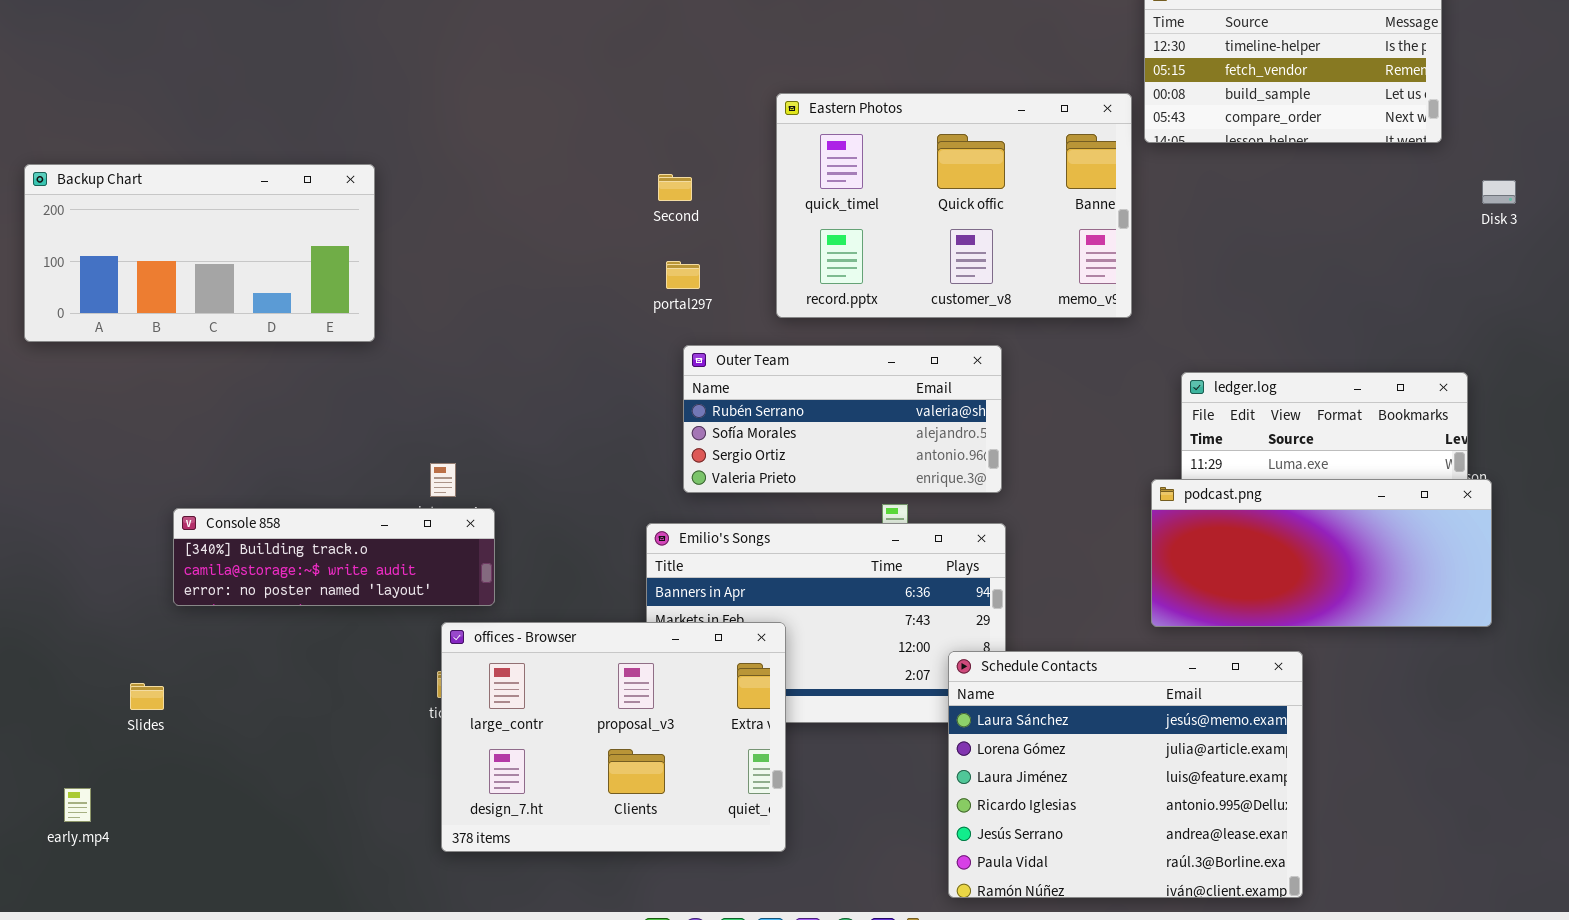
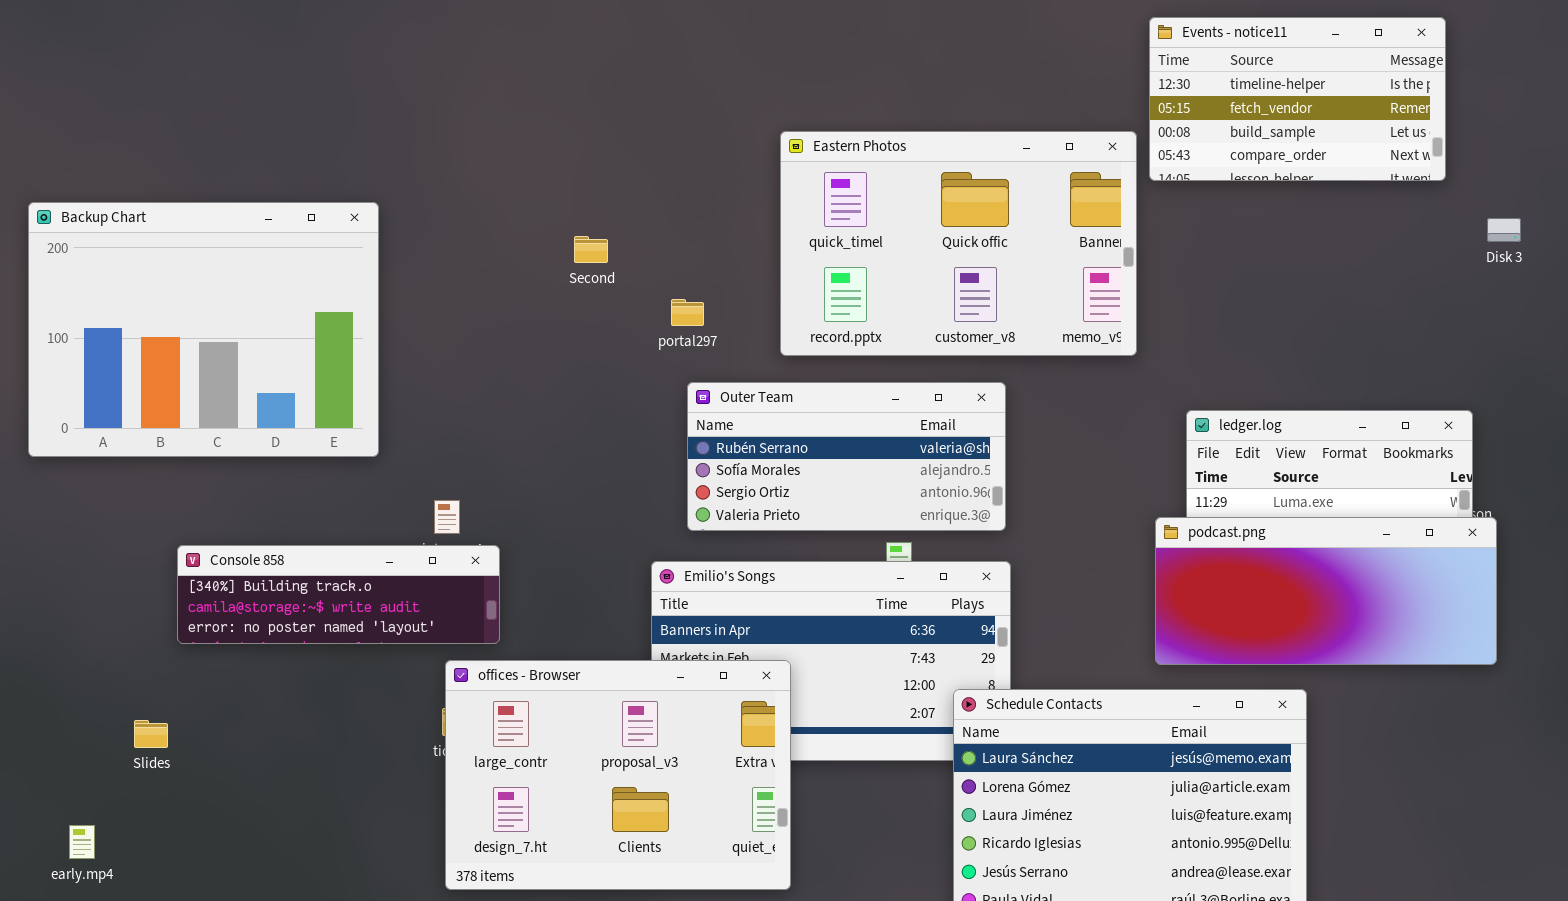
Backup Chart: [24,164,375,342] -> [28,202,379,457], resized
Second: [658,174,692,201] -> [574,236,608,263], moved

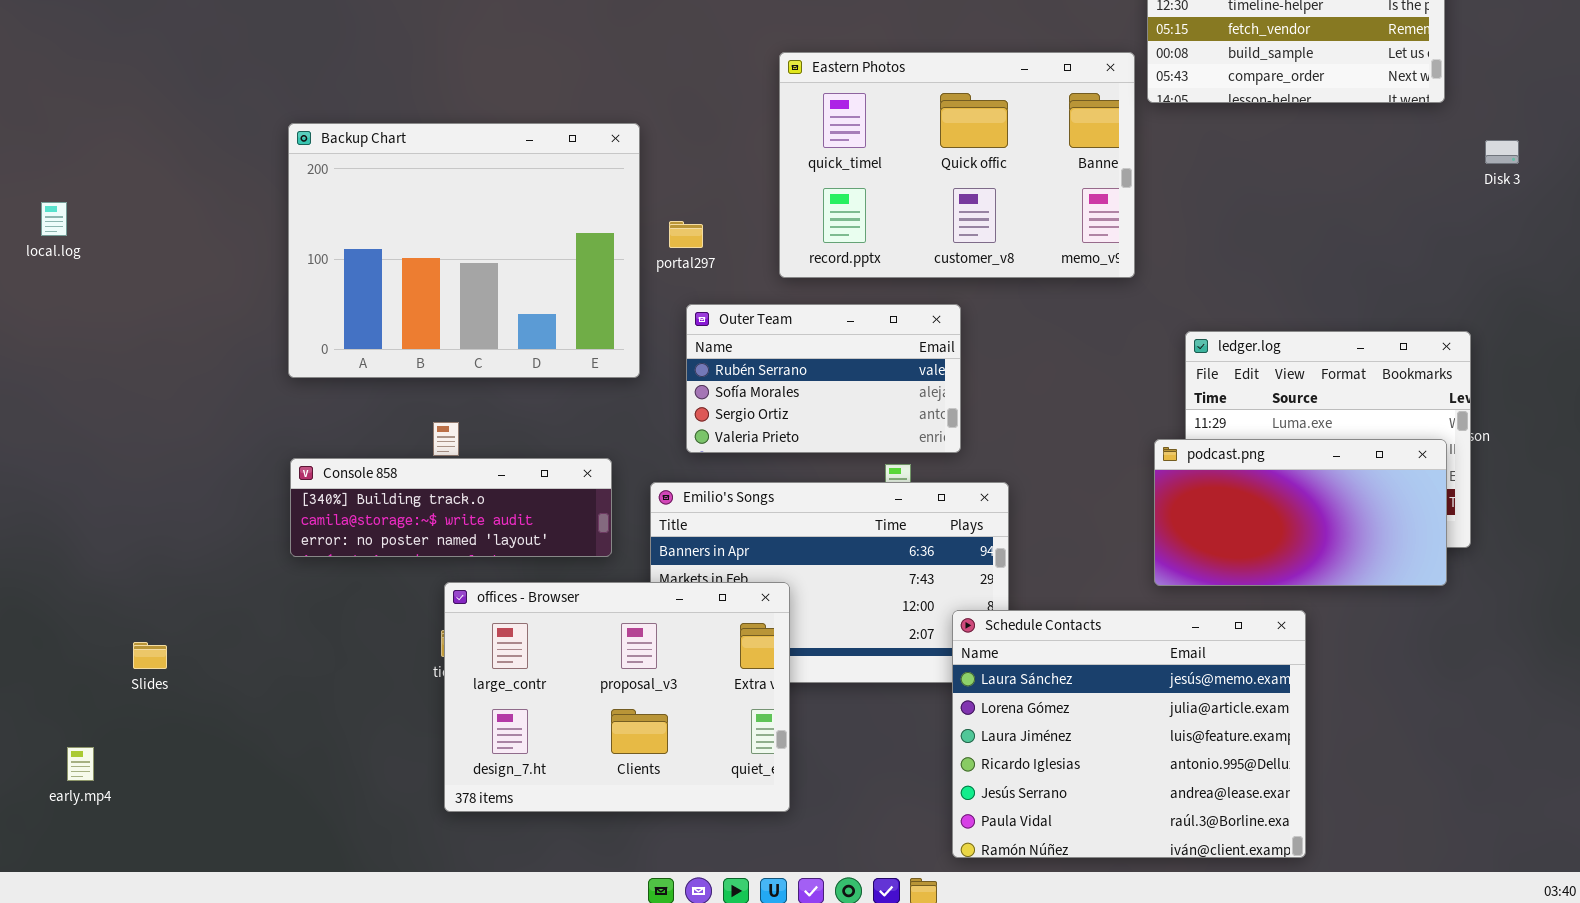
Backup Chart: [28,202,379,457] -> [288,123,640,378], moved
Outer Team: [687,382,1006,531] -> [686,304,961,453], resized
podcast.png: [1155,517,1497,665] -> [1154,439,1447,586], resized
Console 858: [177,545,500,644] -> [290,458,612,557], moved

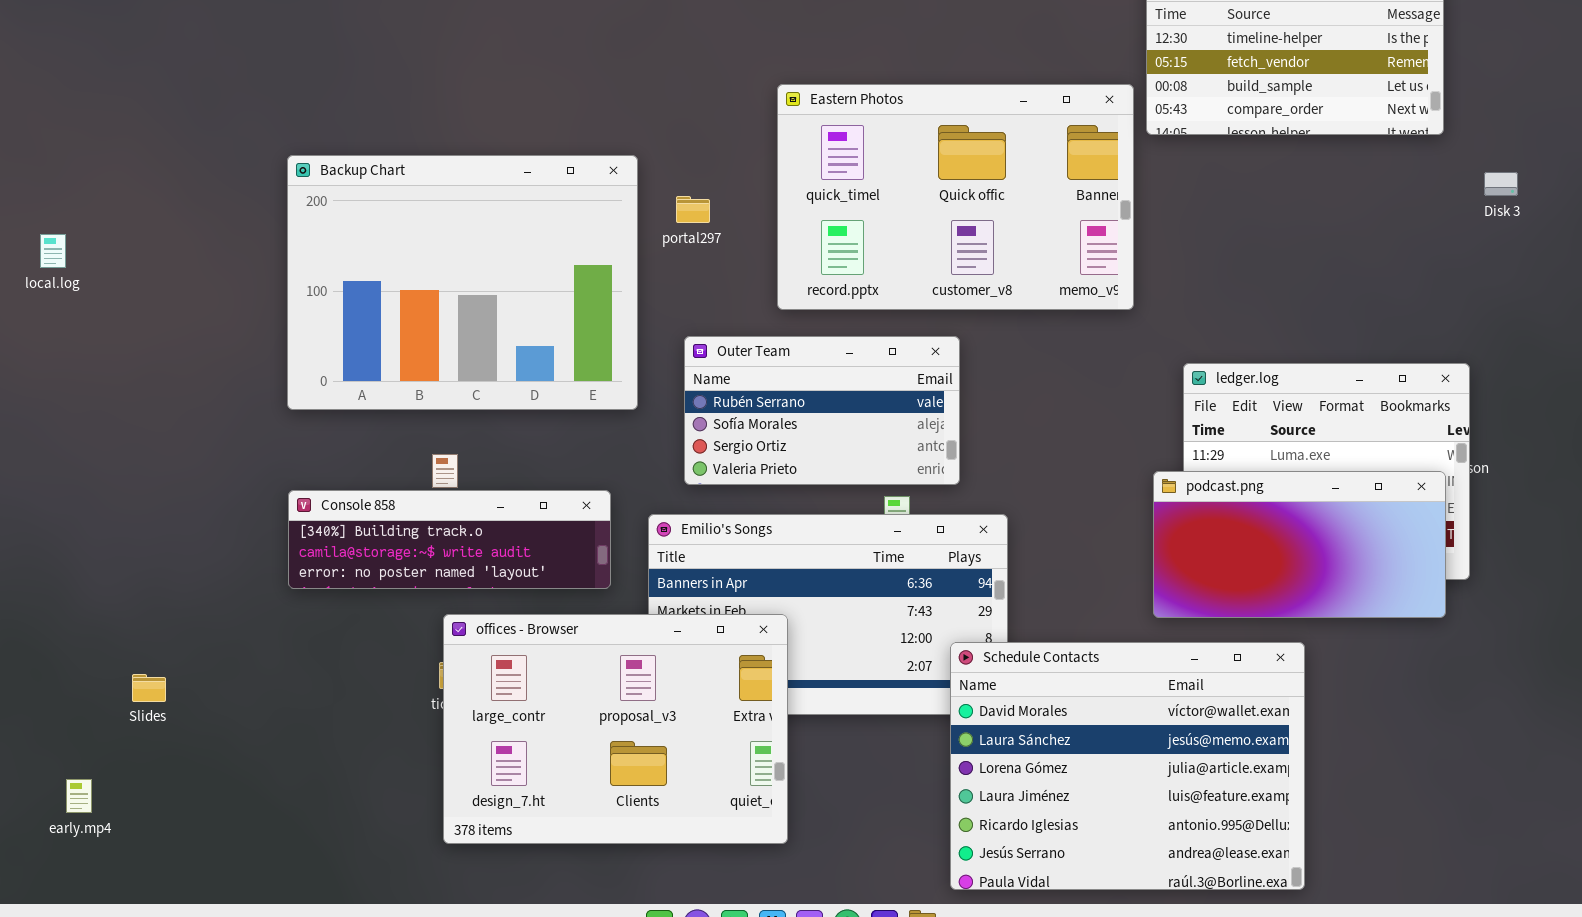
portal297: [669,221,703,248] -> [676,196,710,223], moved
Schedule Contacts: [952,610,1306,858] -> [950,642,1305,890], scrolled up 1 row

